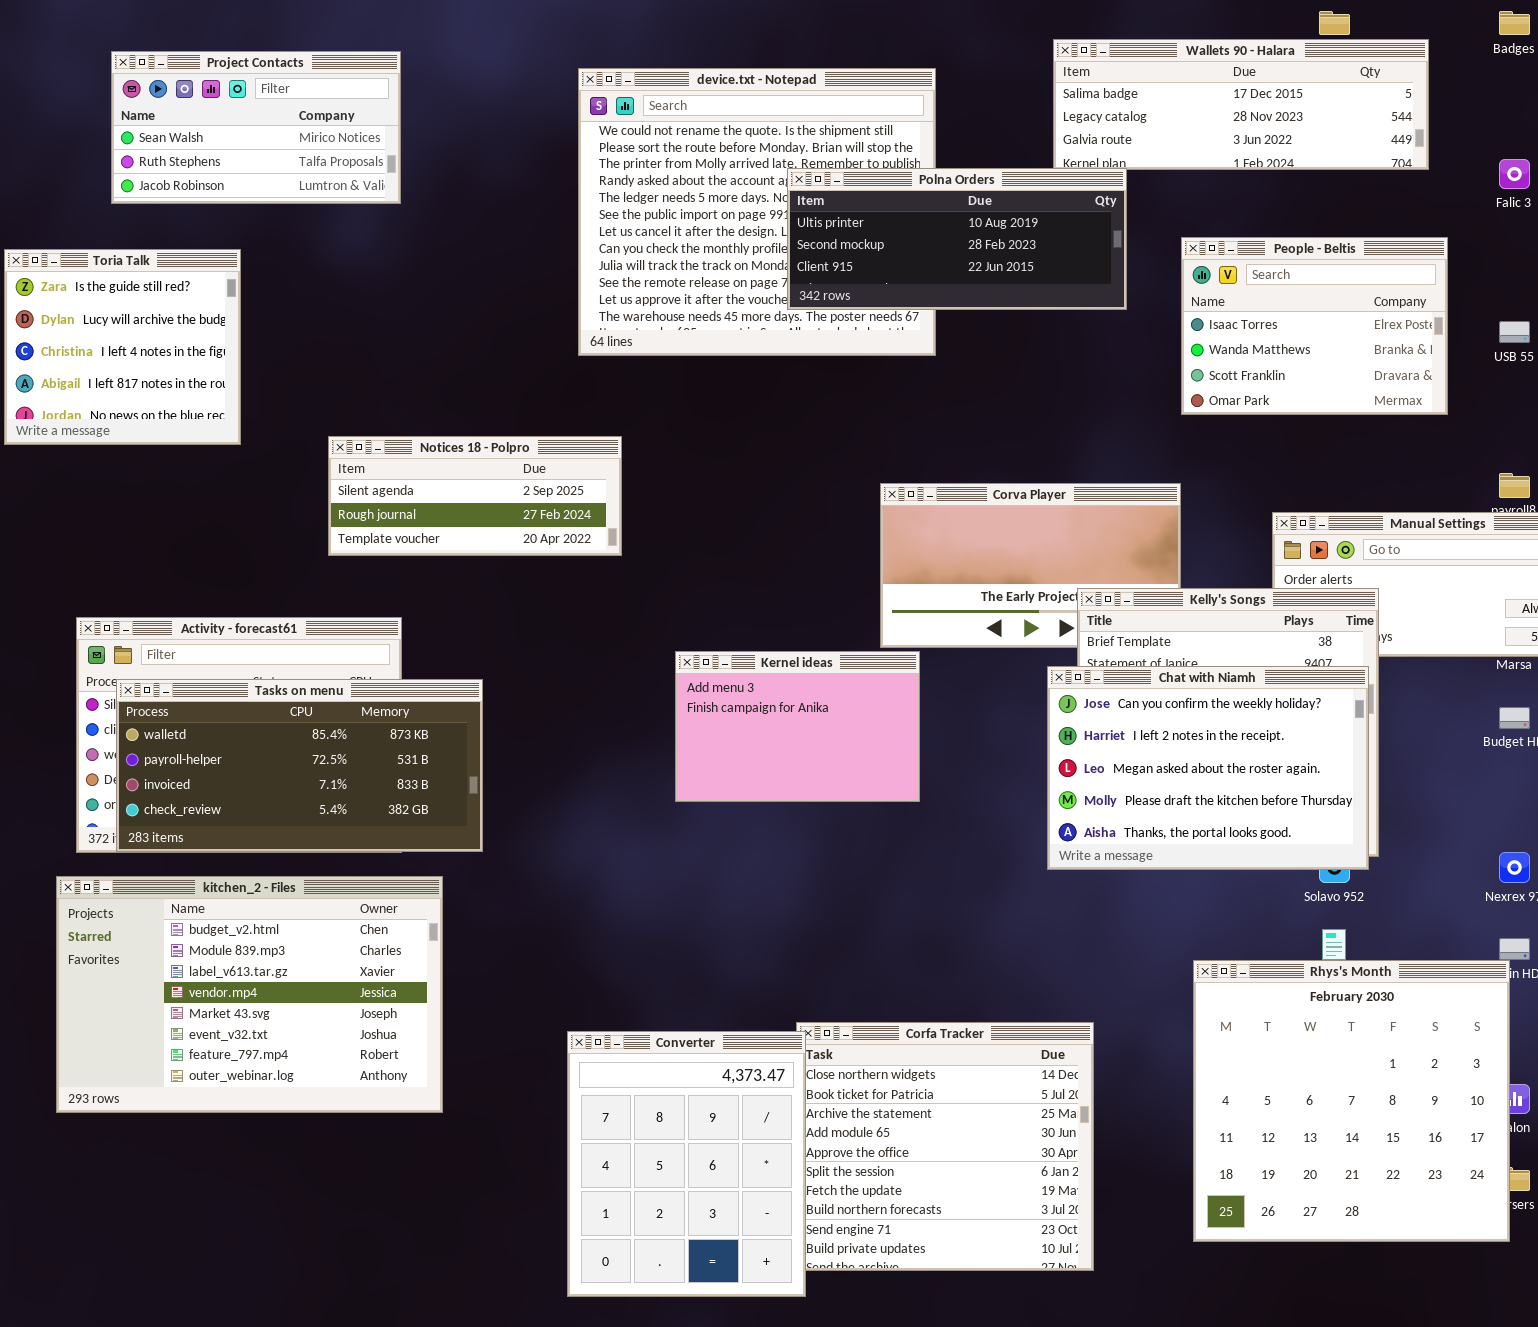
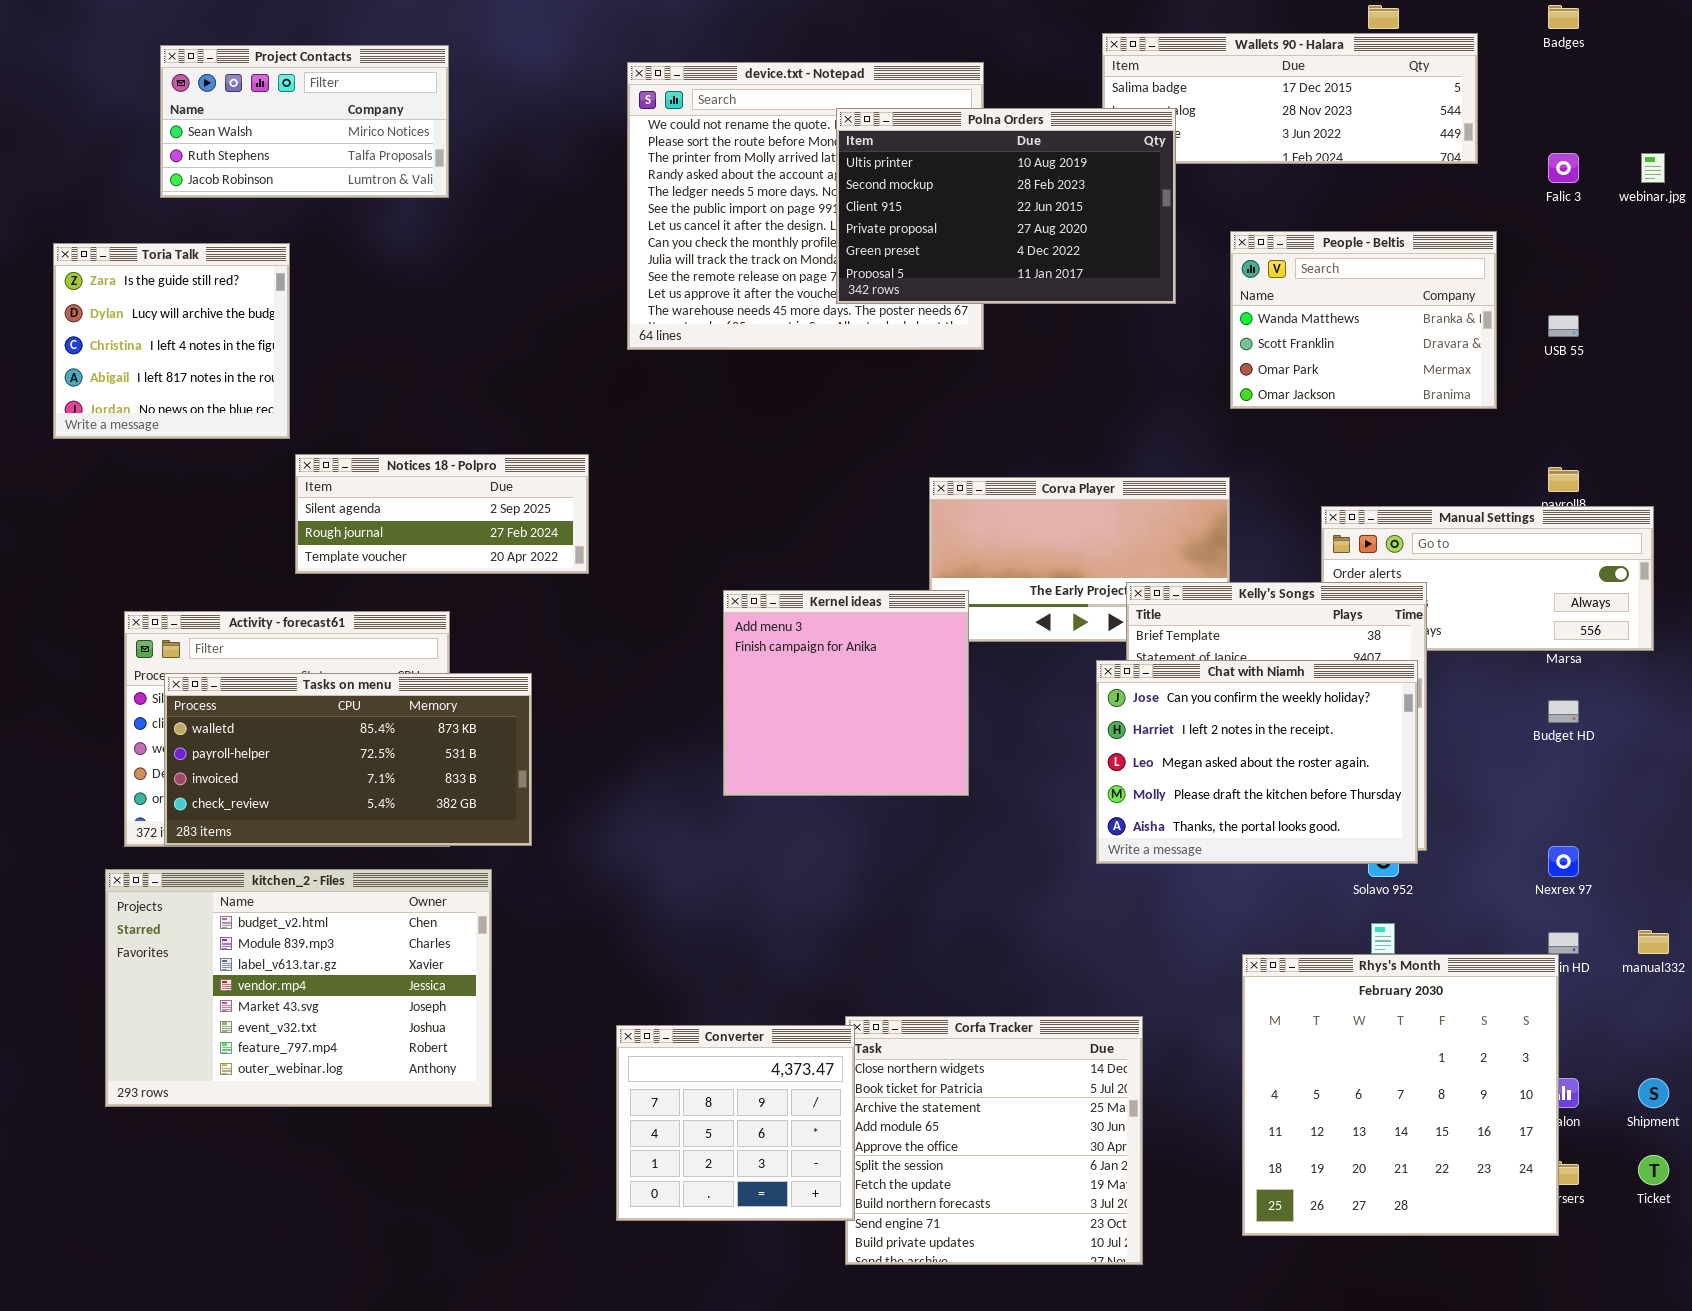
Polna Orders: [787,168,1127,310] -> [836,108,1176,304], resized
People - Beltis: [1181,237,1448,415] -> [1230,231,1497,409], scrolled down 1 row
Notices 18 - Polpro: [328,436,622,556] -> [295,454,589,574], moved
Kernel ideas: [675,651,920,802] -> [723,590,969,796], resized
Converter: [567,1031,806,1297] -> [616,1025,855,1221], resized

